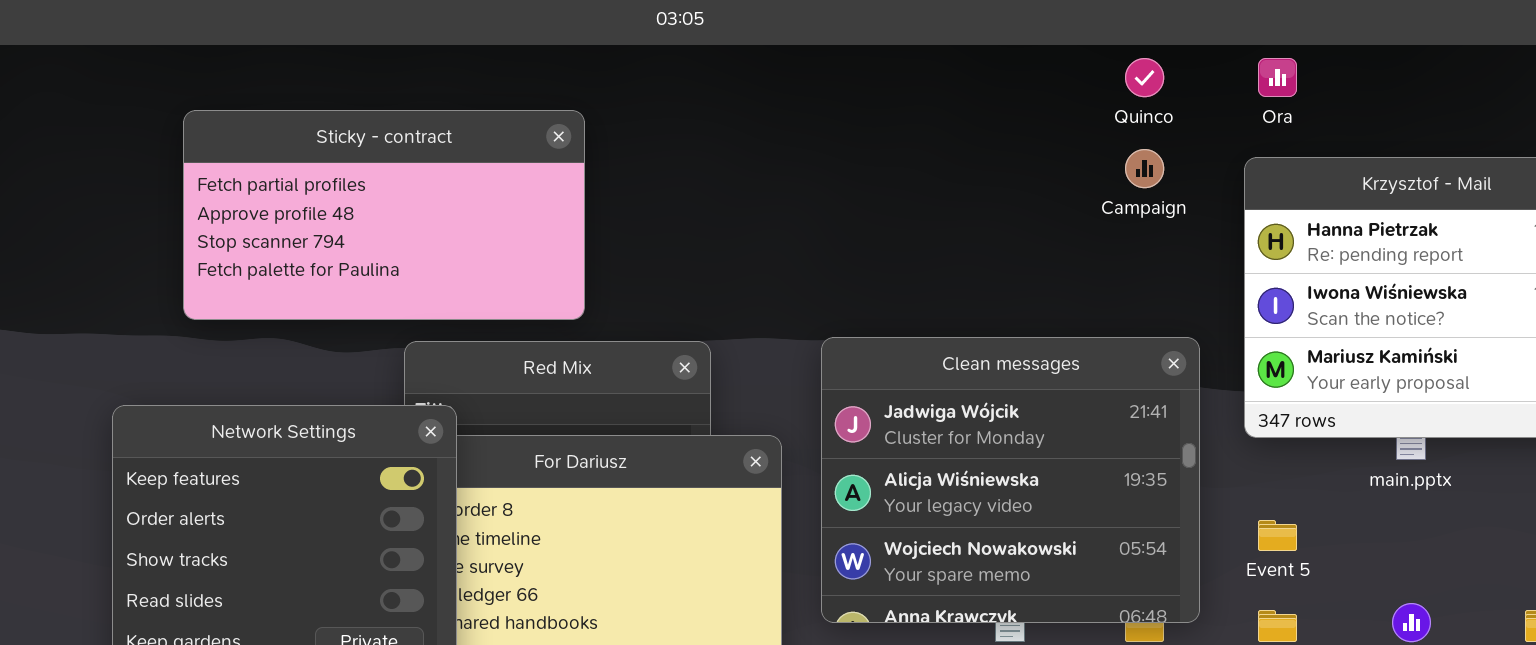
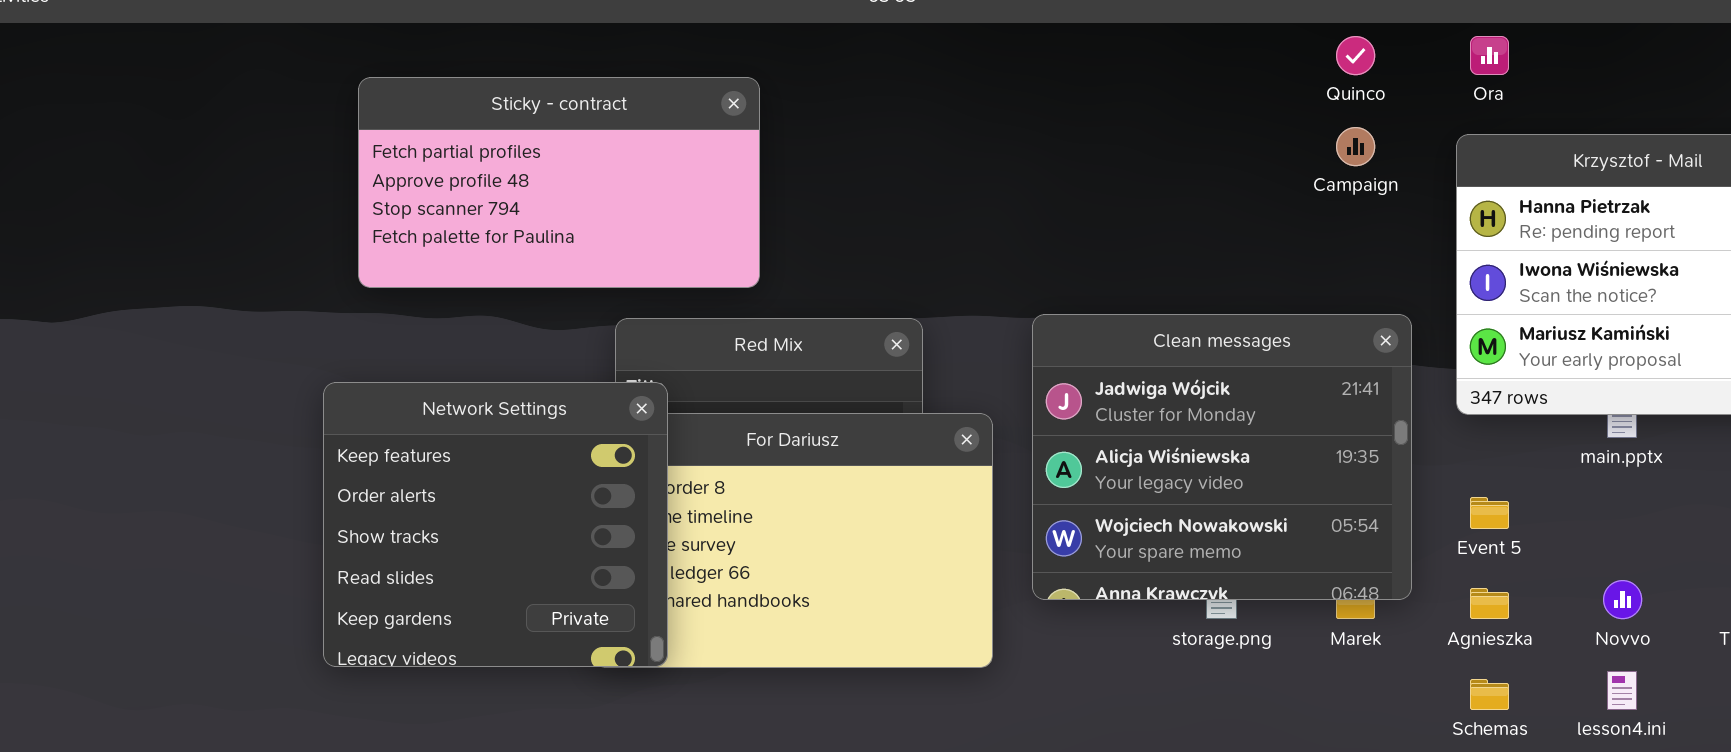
Sticky - contract: [183,110,585,320] -> [358,77,760,288], moved

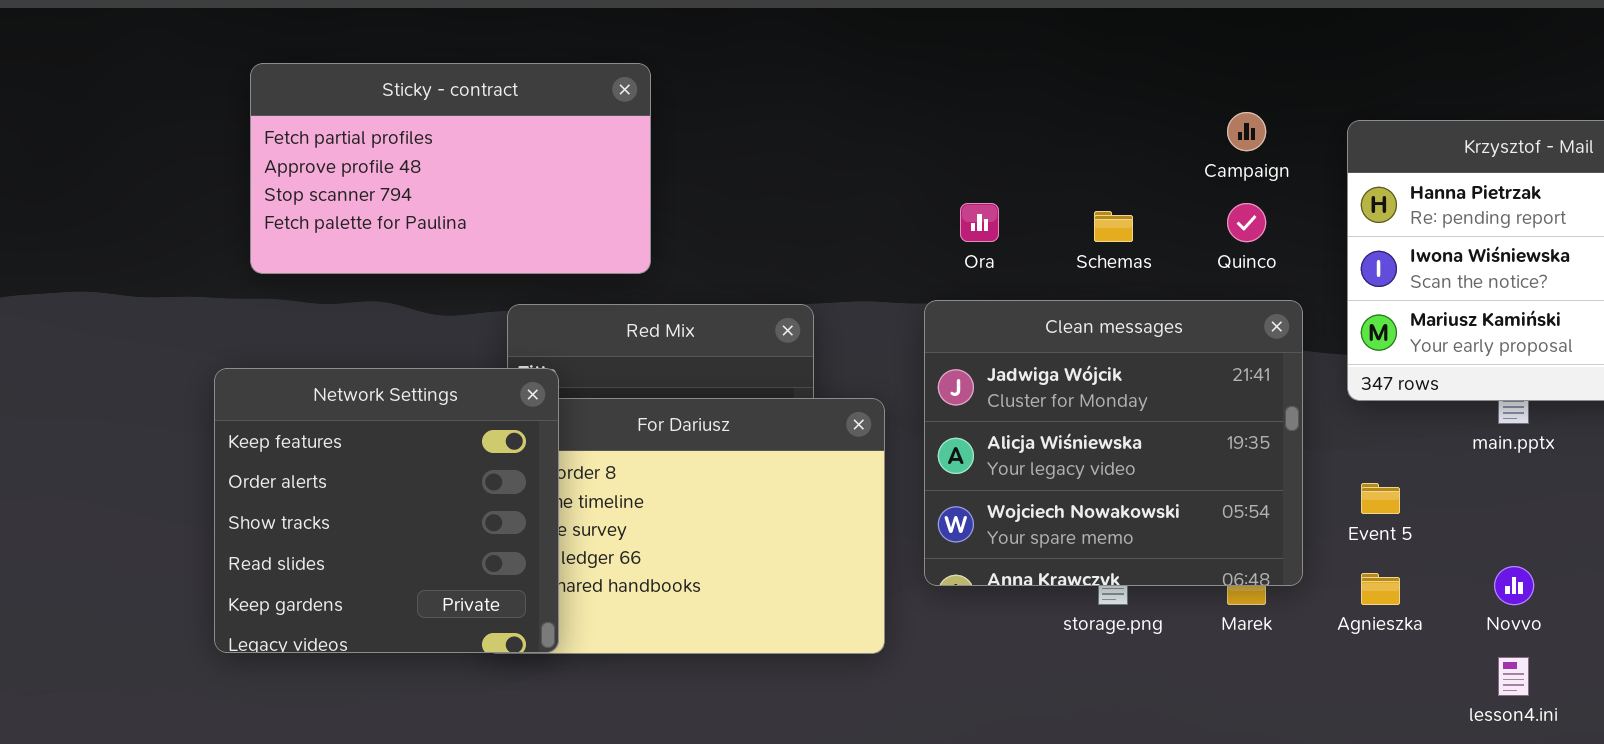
Quinco: [1336,36,1375,75] -> [1227,203,1266,242], moved
Ora: [1470,36,1509,75] -> [960,203,999,242], moved
Schemas: [1470,679,1509,710] -> [1094,211,1133,242], moved

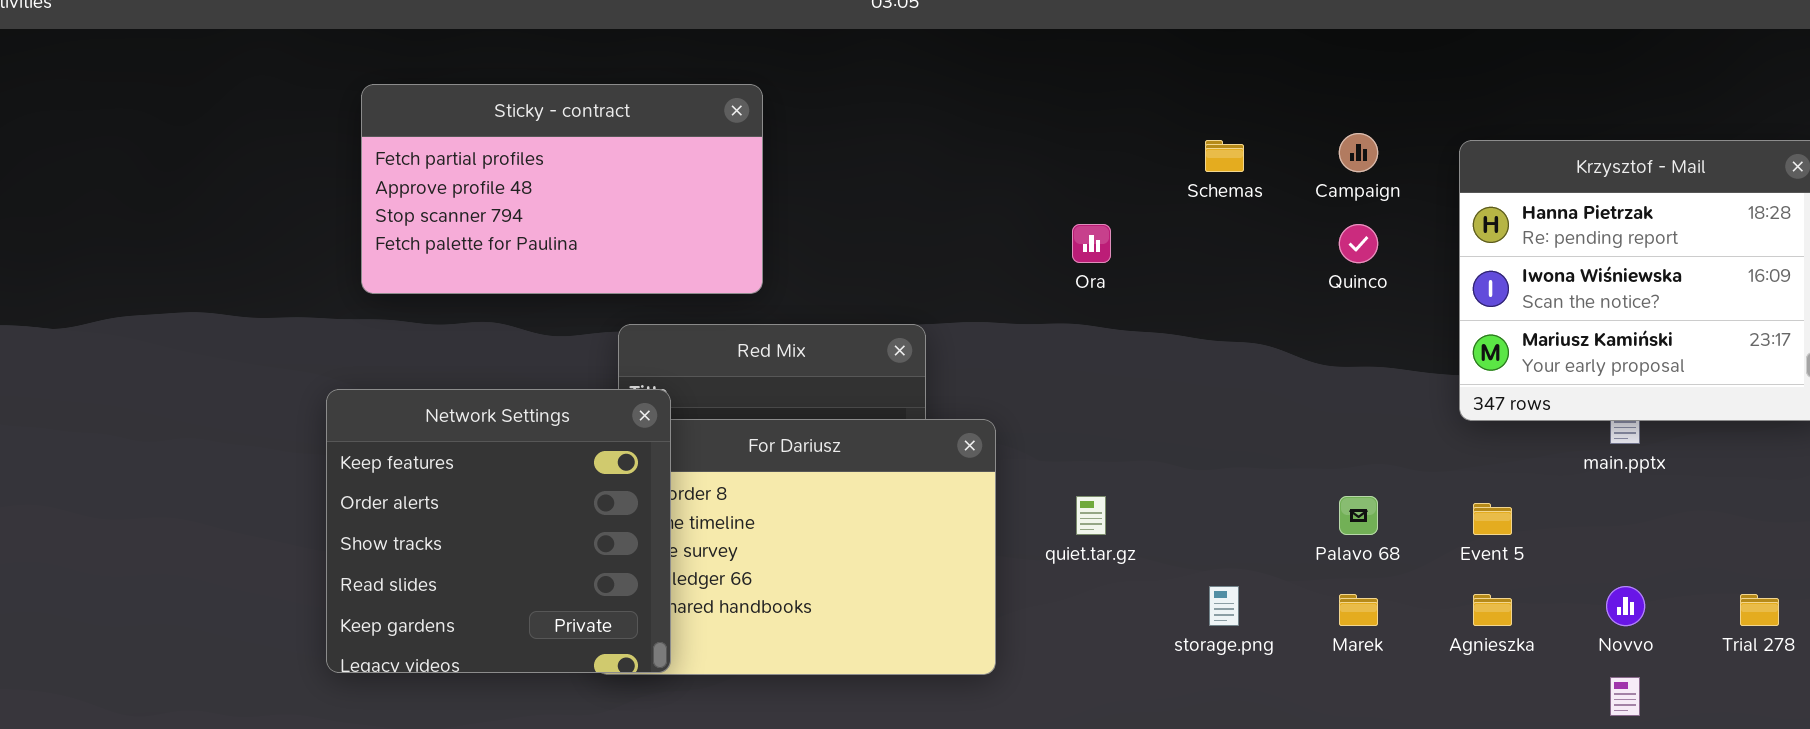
Schemas: [1094,211,1133,242] -> [1205,140,1244,172], moved
Clean messages: [924,300,1303,586] -> none, closed

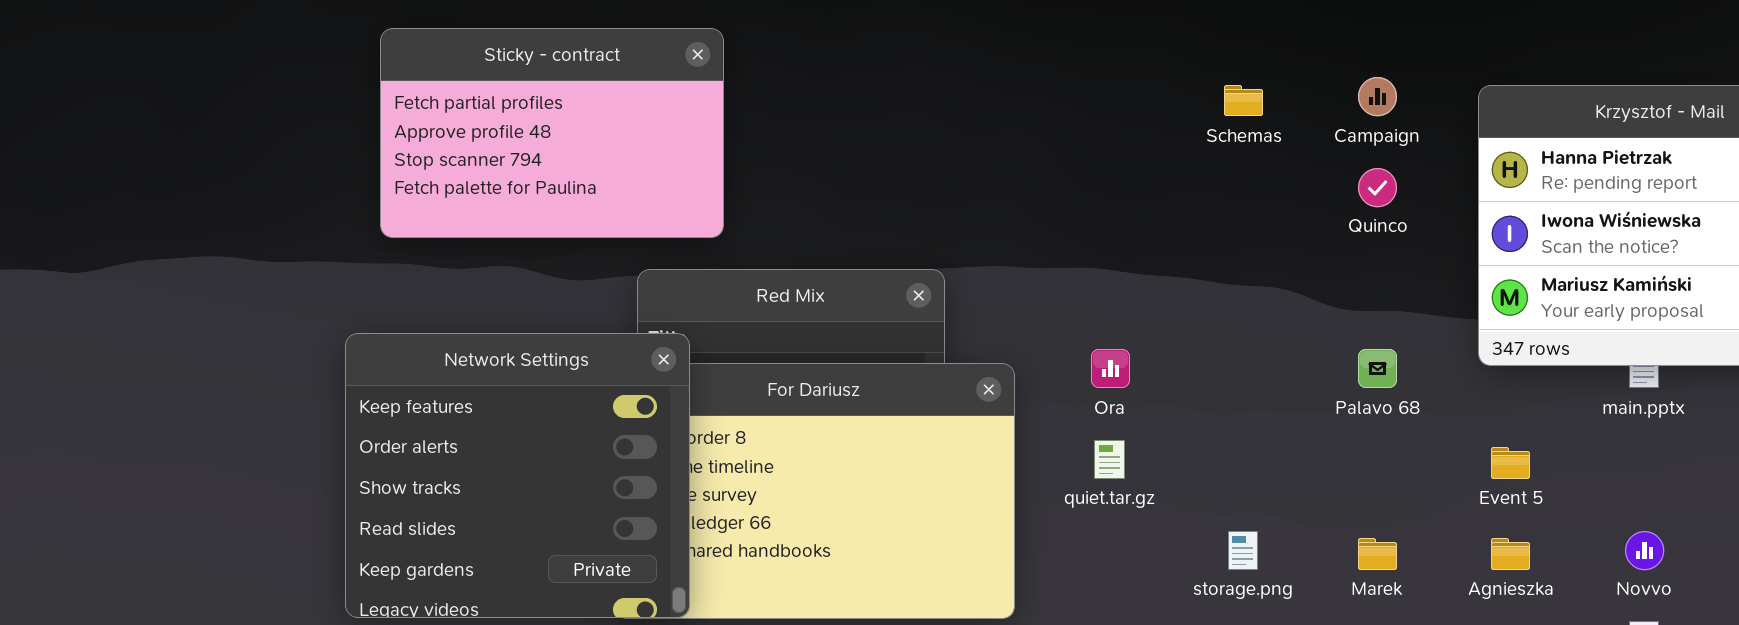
Sticky - contract: [361,84,763,294] -> [380,28,724,238], resized
Ora: [1072,224,1111,263] -> [1091,349,1130,388], moved
Palavo 68: [1339,496,1378,535] -> [1358,349,1397,388], moved

